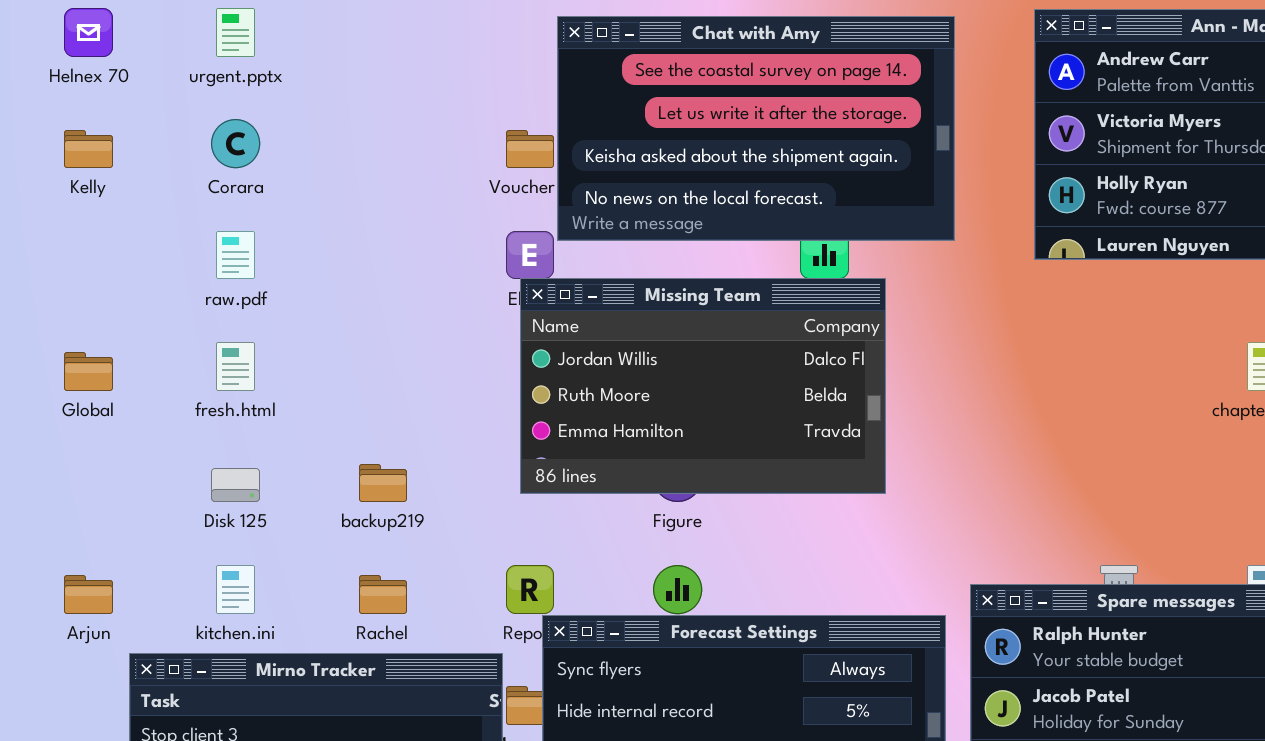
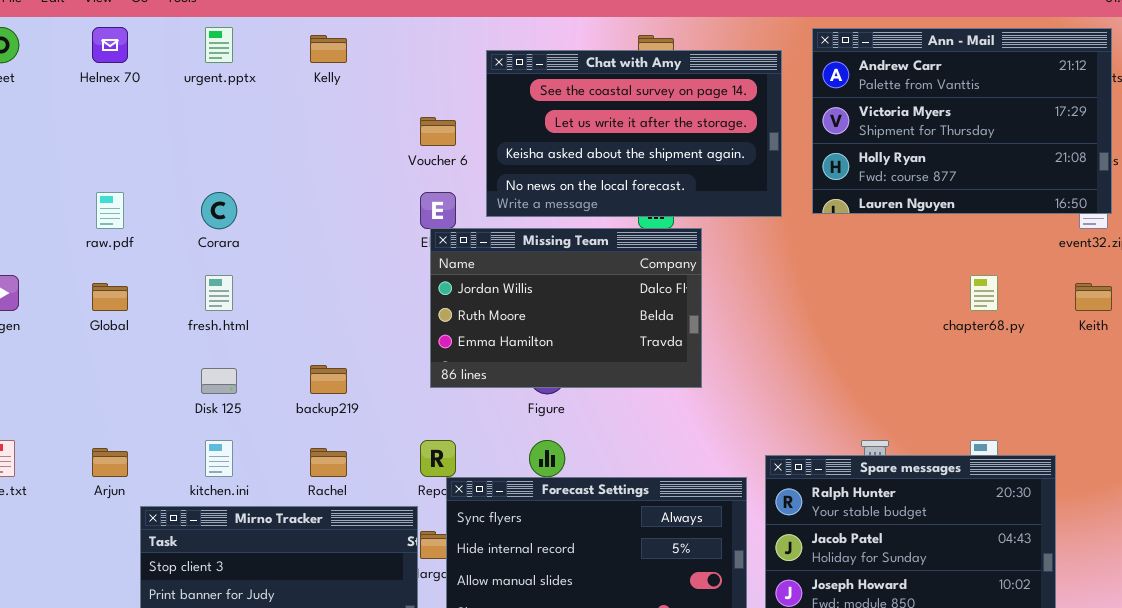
Chat with Amy: [557,16,955,241] -> [486,50,782,217], moved
Corara: [211,119,260,168] -> [201,192,237,229], moved
Kelly: [64,130,113,168] -> [310,35,347,63], moved
raw.pdf: [216,231,255,279] -> [96,192,124,229], moved

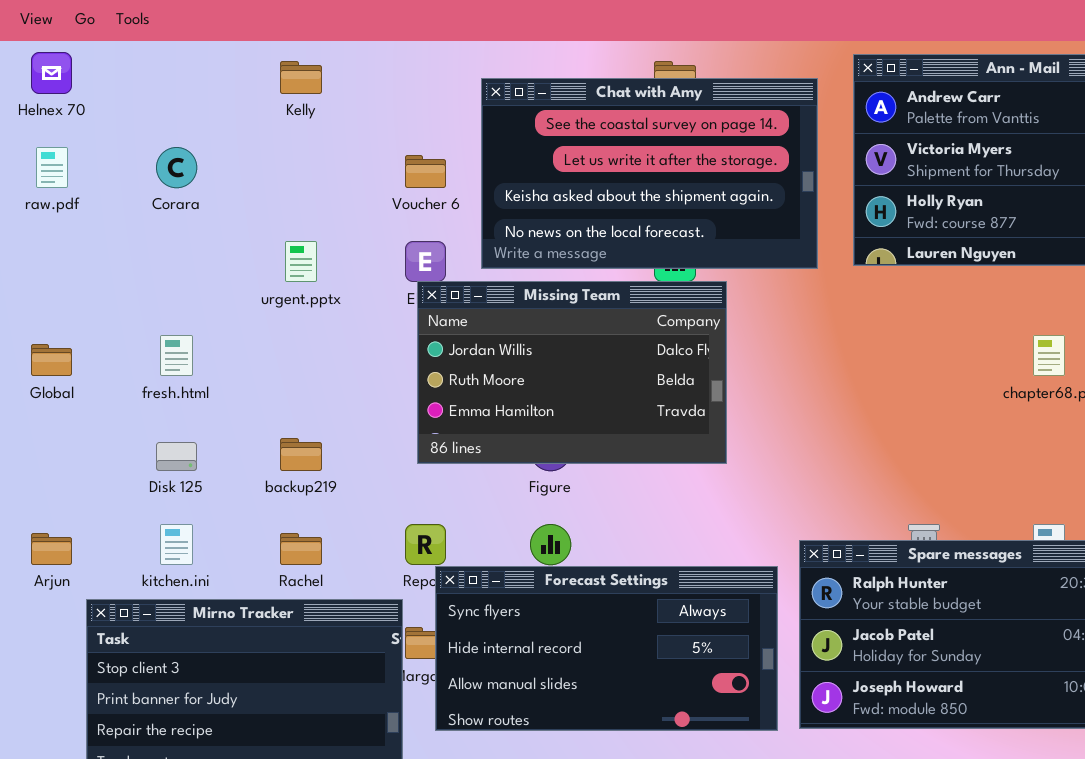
urgent.pptx: [205,27,233,63] -> [285,241,317,282], moved
raw.pdf: [96,192,124,229] -> [36,147,68,188], moved
Corara: [201,192,237,229] -> [156,147,197,188], moved

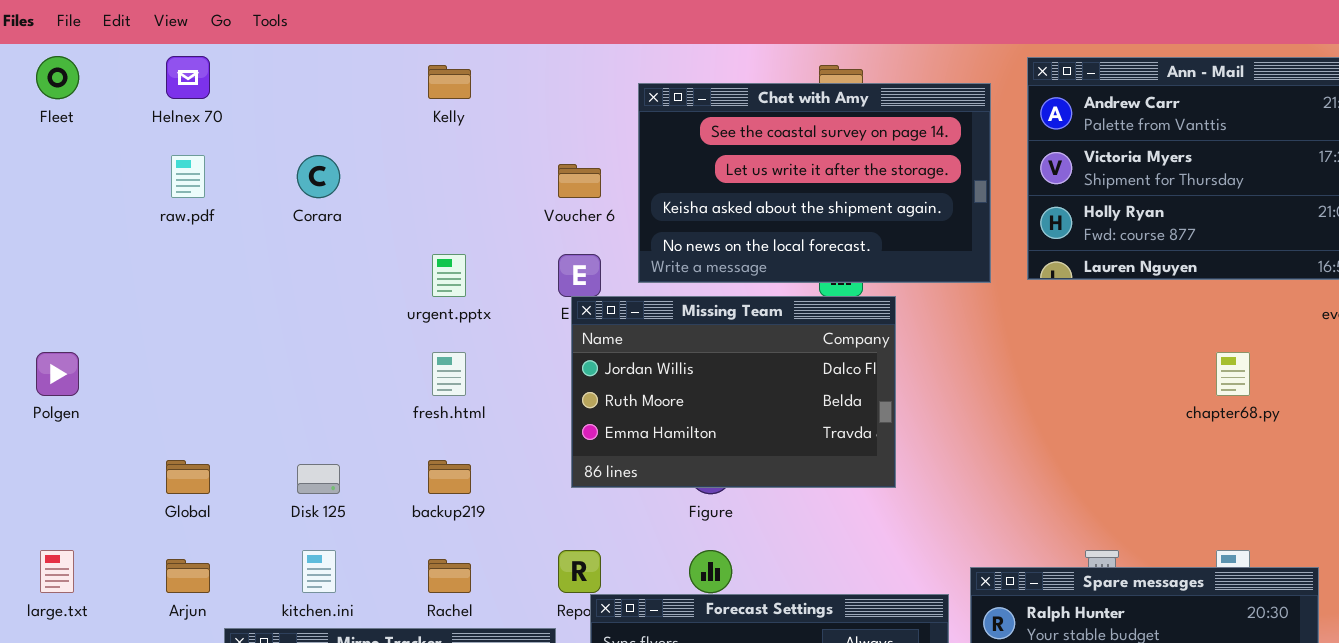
fresh.html: [160,335,193,376] -> [432,352,466,396], moved
Global: [31,344,72,376] -> [166,460,210,494], moved

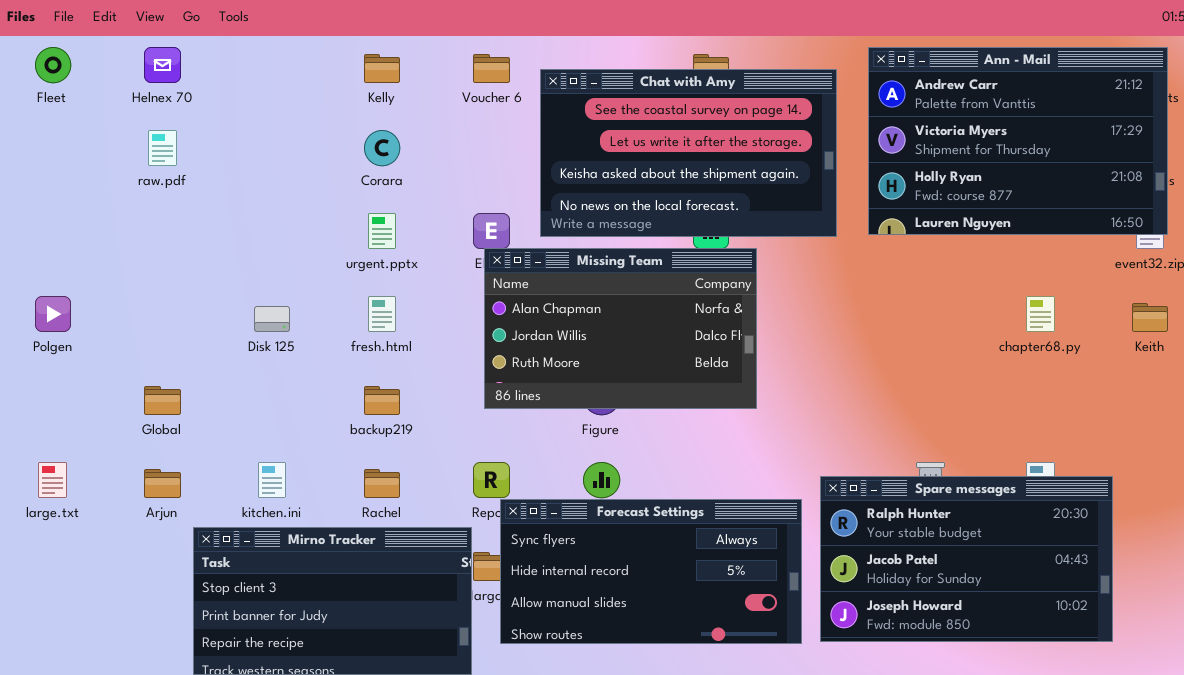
Corara: [297,155,340,198] -> [364,130,400,166], moved
Voucher 6: [558,164,601,198] -> [473,54,510,83], moved
Missing Team: [571,296,896,488] -> [484,248,757,409], scrolled up 1 row
Disk 125: [297,464,340,494] -> [254,306,290,332], moved

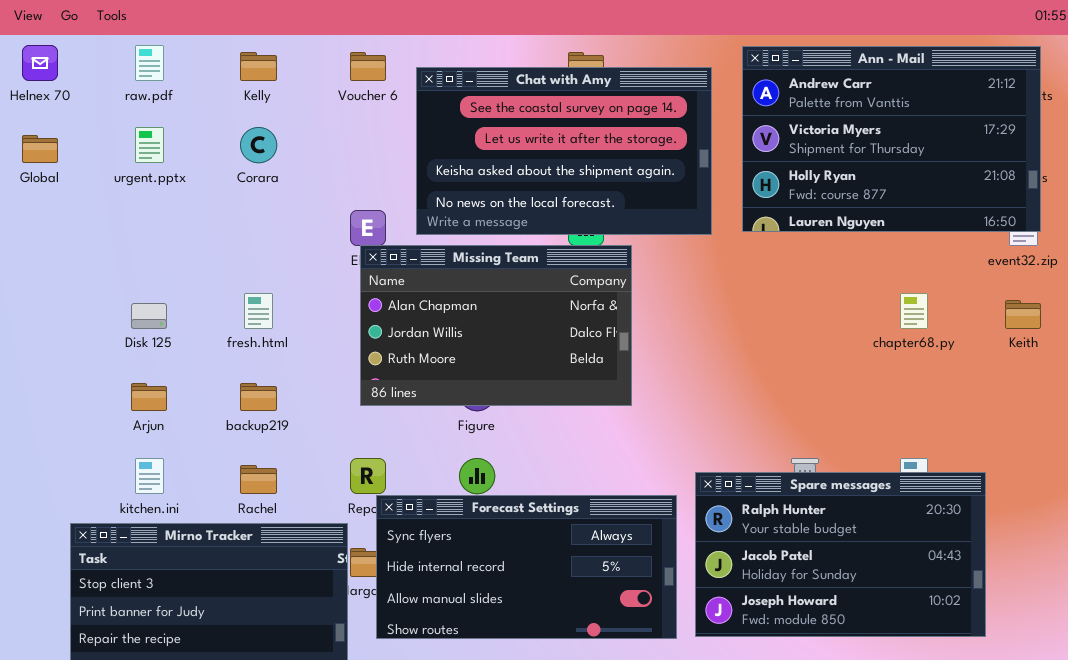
raw.pdf: [148,130,177,166] -> [135,45,164,81], moved
urgent.pptx: [368,213,396,249] -> [135,127,164,163], moved
Global: [144,386,181,415] -> [22,135,58,163], moved
Arjun: [144,469,181,498] -> [131,383,167,411], moved

